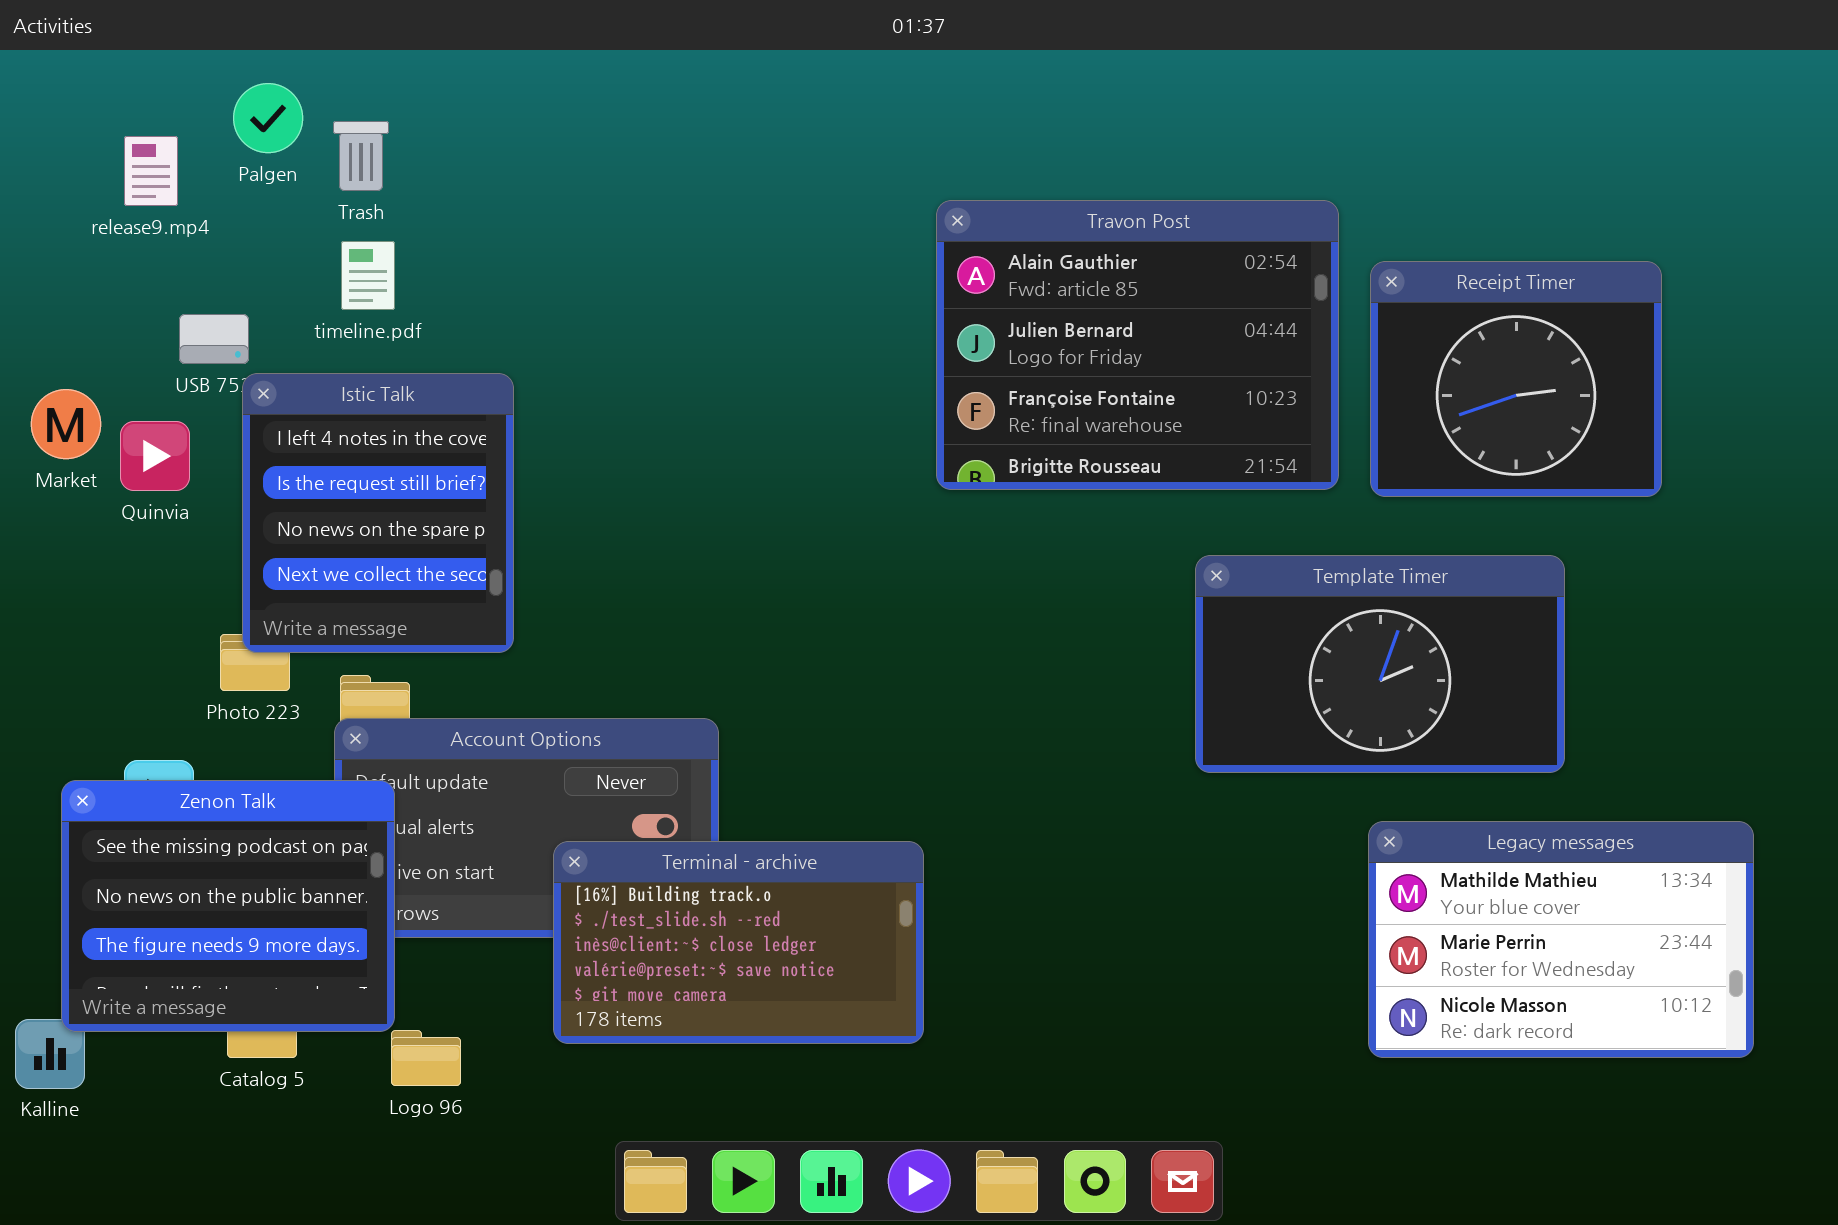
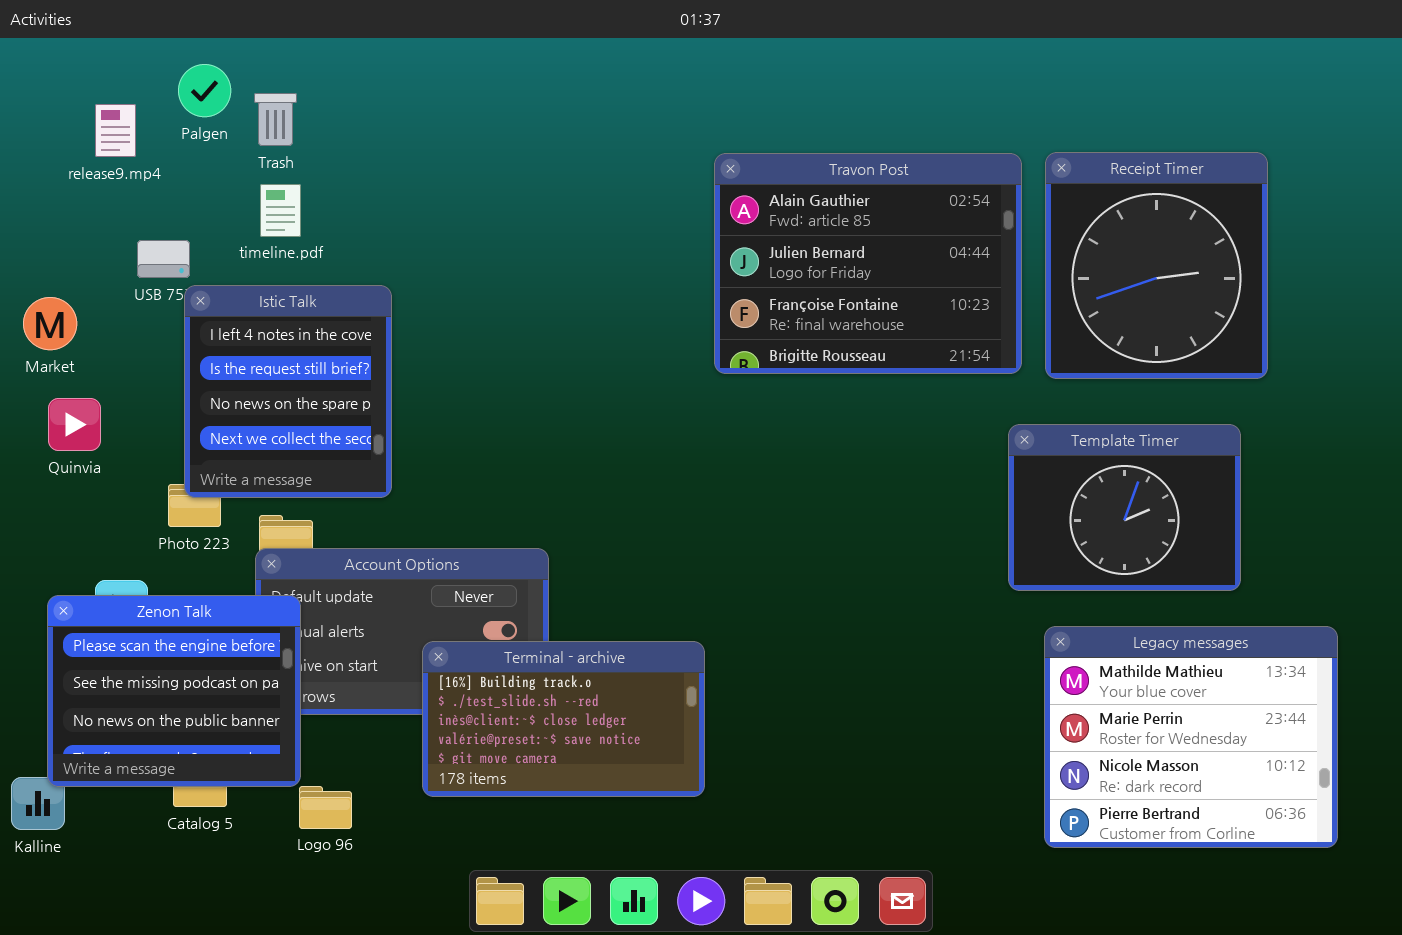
Receipt Timer: [1370,261,1662,497] -> [1045,152,1268,379], resized
Quinvia: [120,421,190,491] -> [48,398,101,451], moved
Template Timer: [1195,555,1565,773] -> [1008,424,1241,591], moved, resized
Zenon Talk: [61,780,395,1032] -> [47,595,301,787], scrolled up 1 row
Legacy messages: [1368,821,1754,1058] -> [1044,626,1338,848], resized

